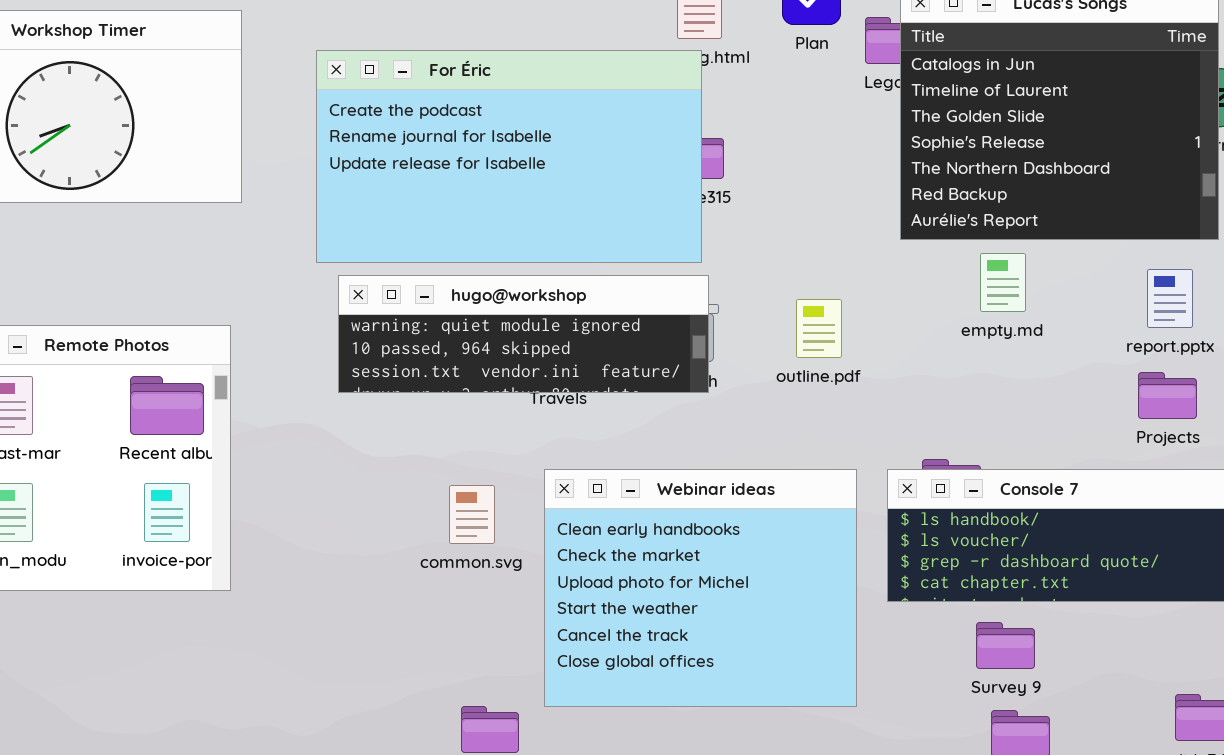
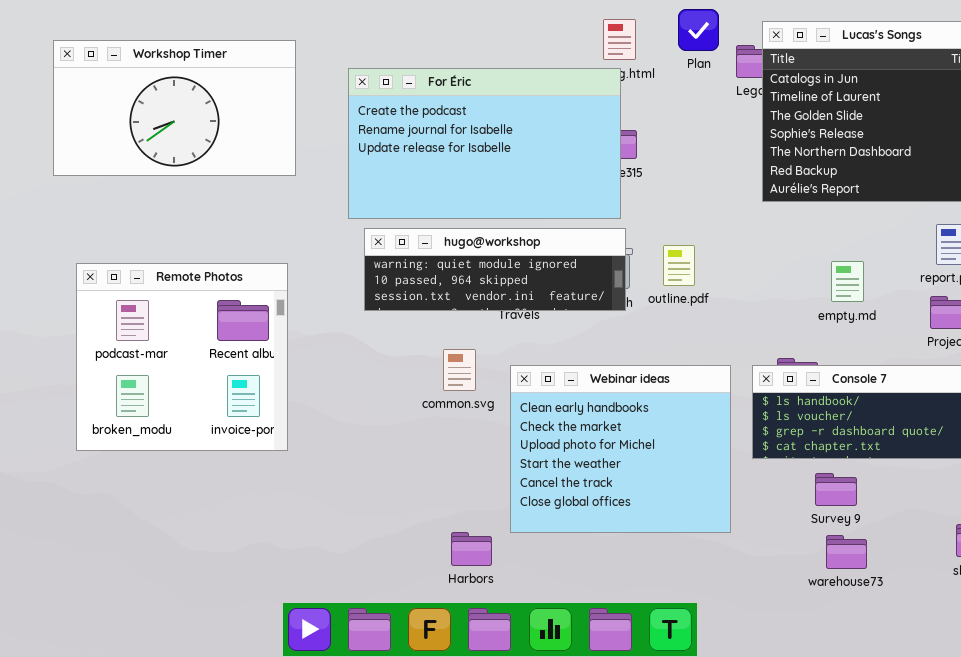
empty.md: [980,253,1026,312] -> [831,261,864,302], moved
outline.pdf: [796,299,842,358] -> [663,245,695,286], moved
common.svg: [449,485,495,544] -> [443,349,476,391], moved

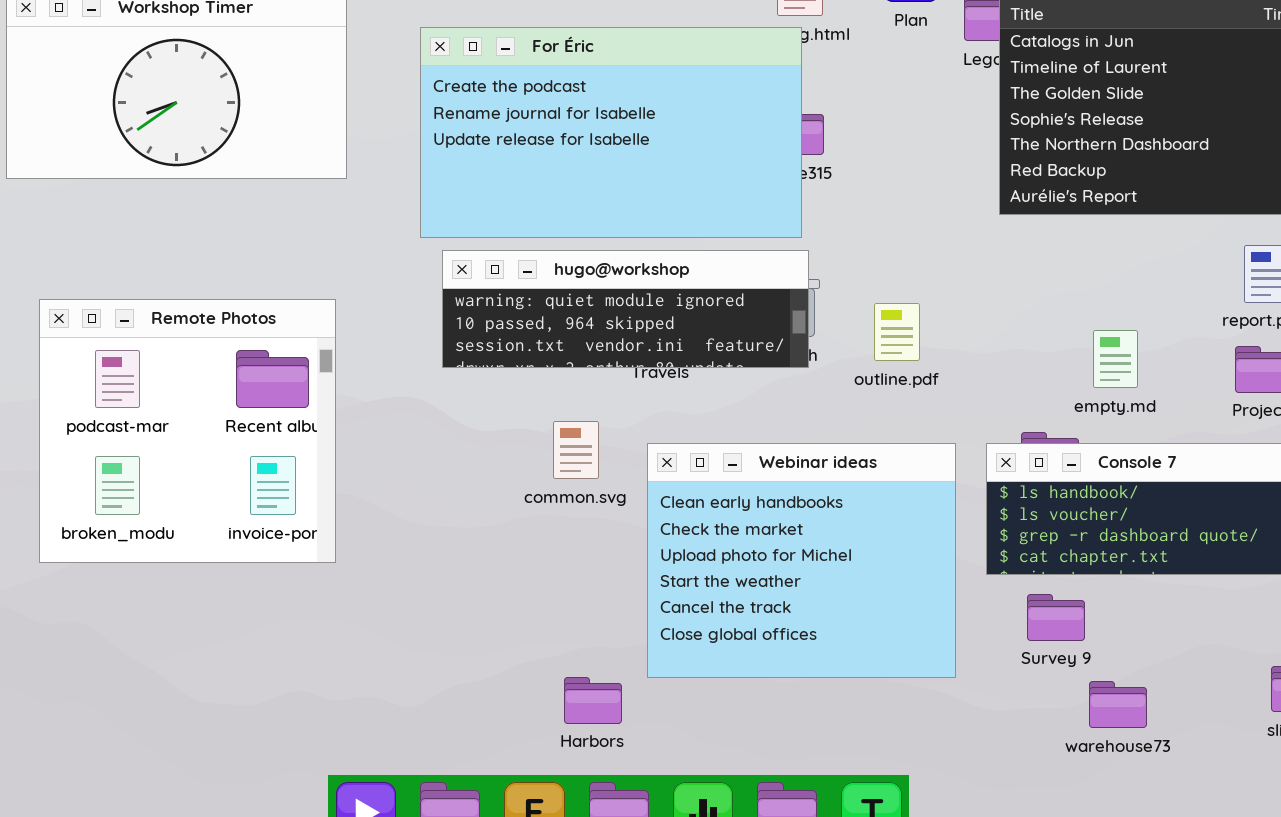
outline.pdf: [663,245,695,286] -> [874,303,920,361], moved
empty.md: [831,261,864,302] -> [1093,330,1138,388], moved
Survey 9: [815,473,857,506] -> [1027,594,1085,641], moved

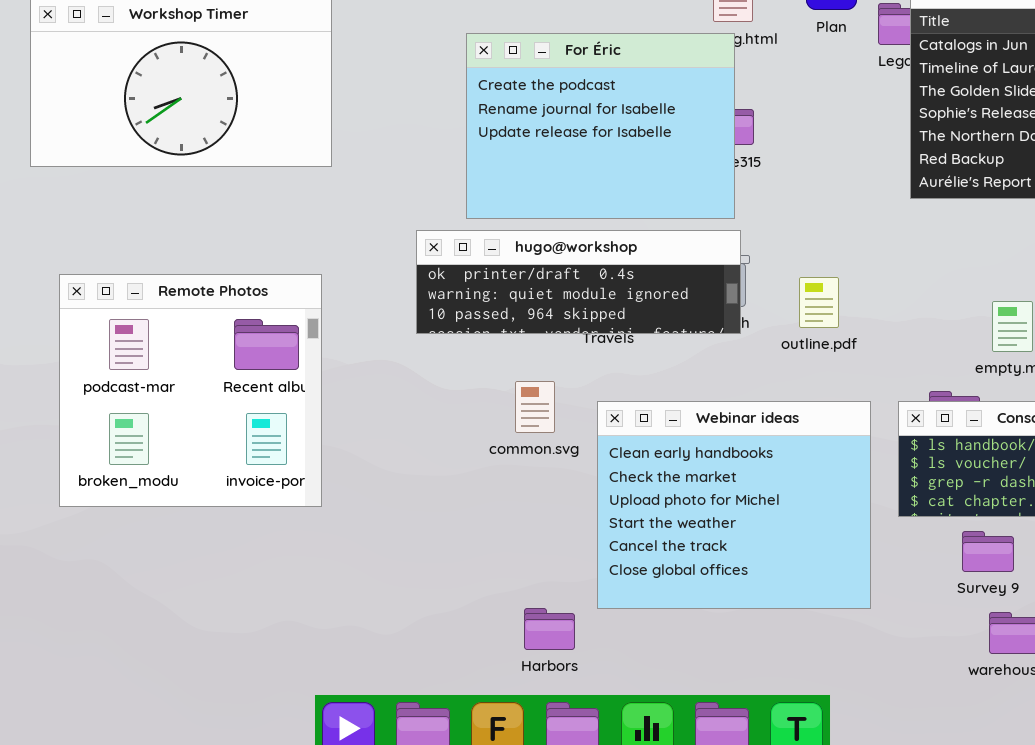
For Éric: [420,27,802,238] -> [466,33,735,219], resized
hugo@workshop: [442,250,809,368] -> [416,230,741,334], scrolled up 1 row
Survey 9: [1027,594,1085,641] -> [962,531,1014,572], moved

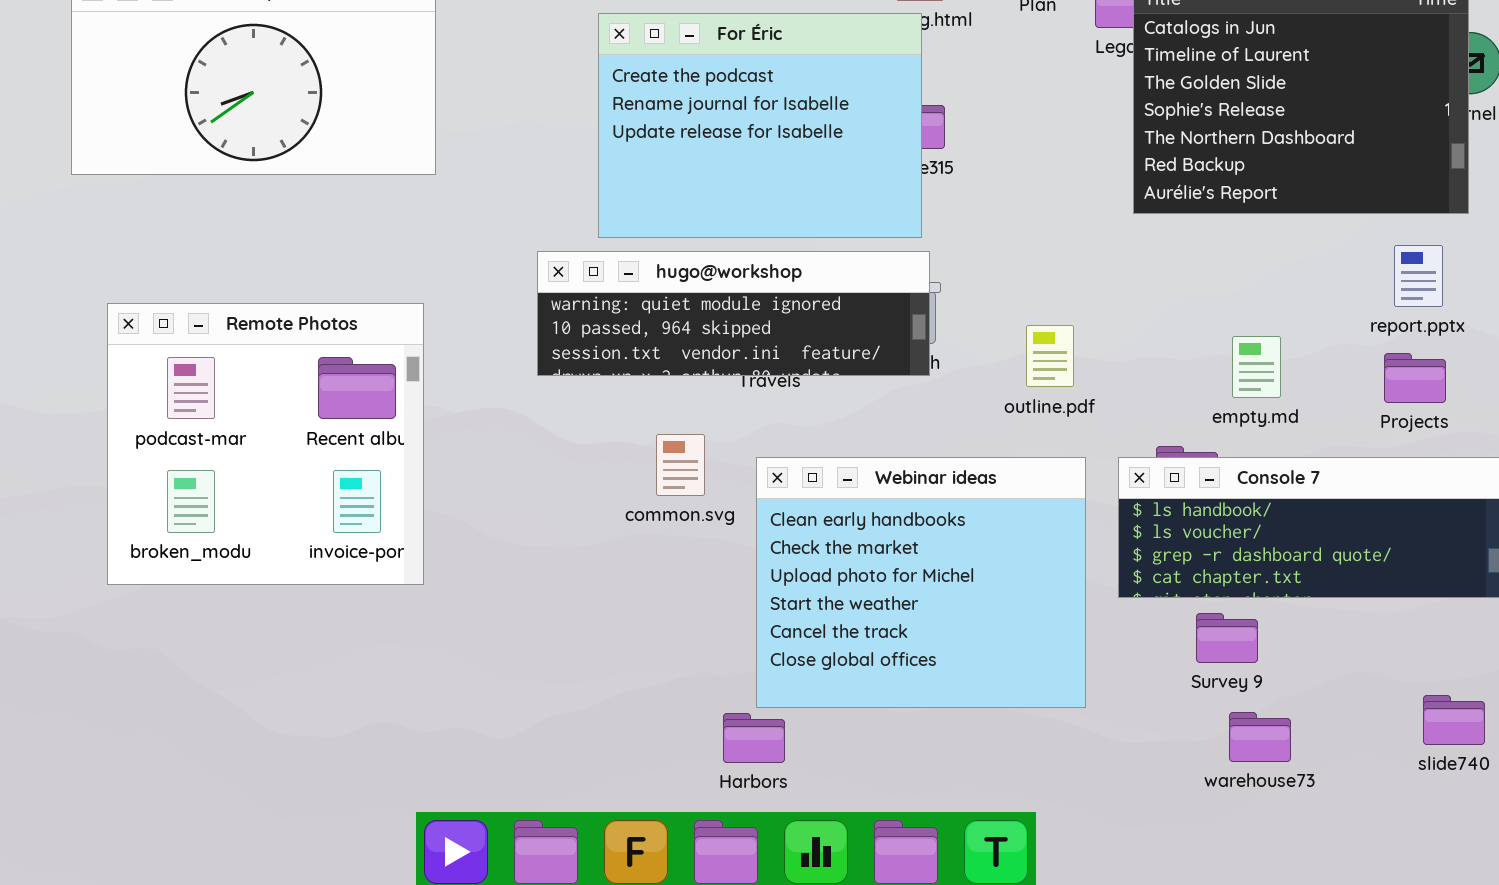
hugo@workshop: [416,230,741,334] -> [537,251,930,376], scrolled down 1 row
outline.pdf: [799,277,839,328] -> [1026,325,1074,387], moved
Harbors: [524,608,575,650] -> [723,713,785,763], moved

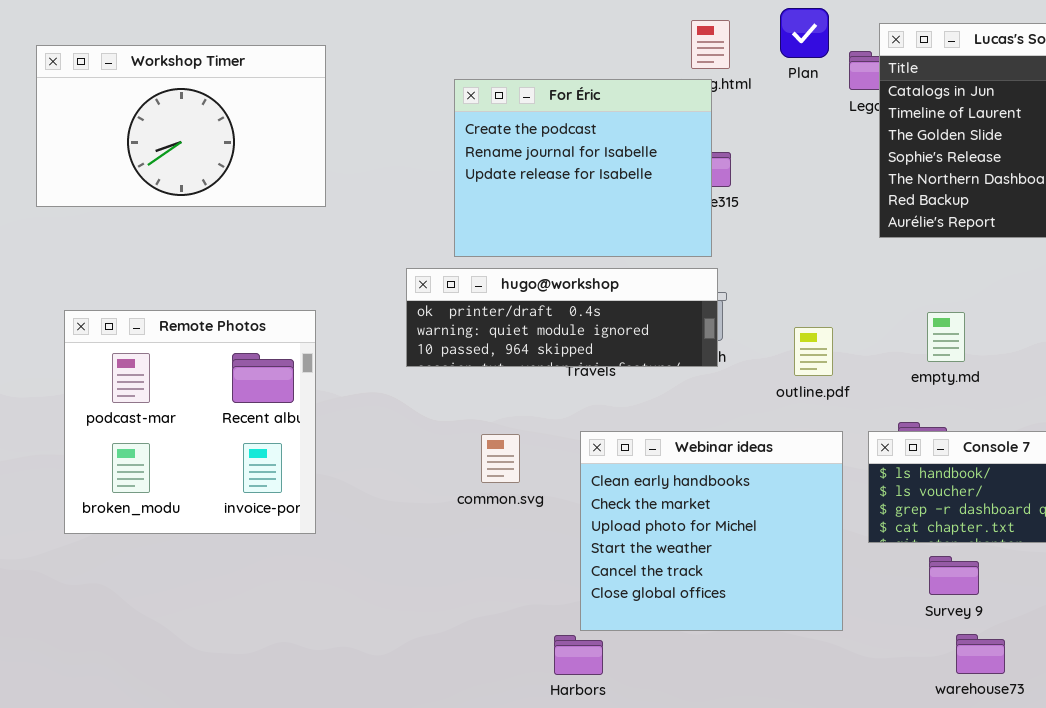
hugo@workshop: [537,251,930,376] -> [406,268,718,367], scrolled up 1 row
empty.md: [1232,336,1281,398] -> [927,312,965,362], moved
common.svg: [656,434,705,496] -> [481,434,520,483], moved

